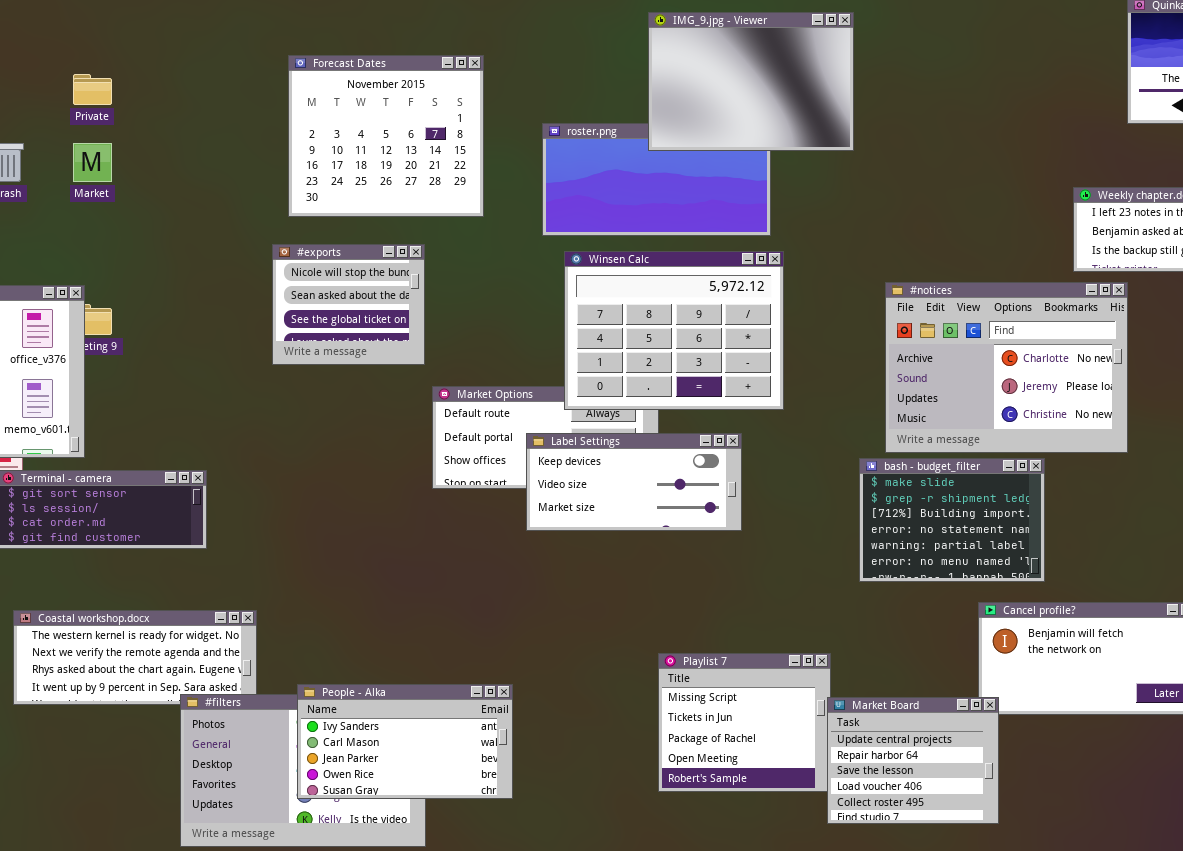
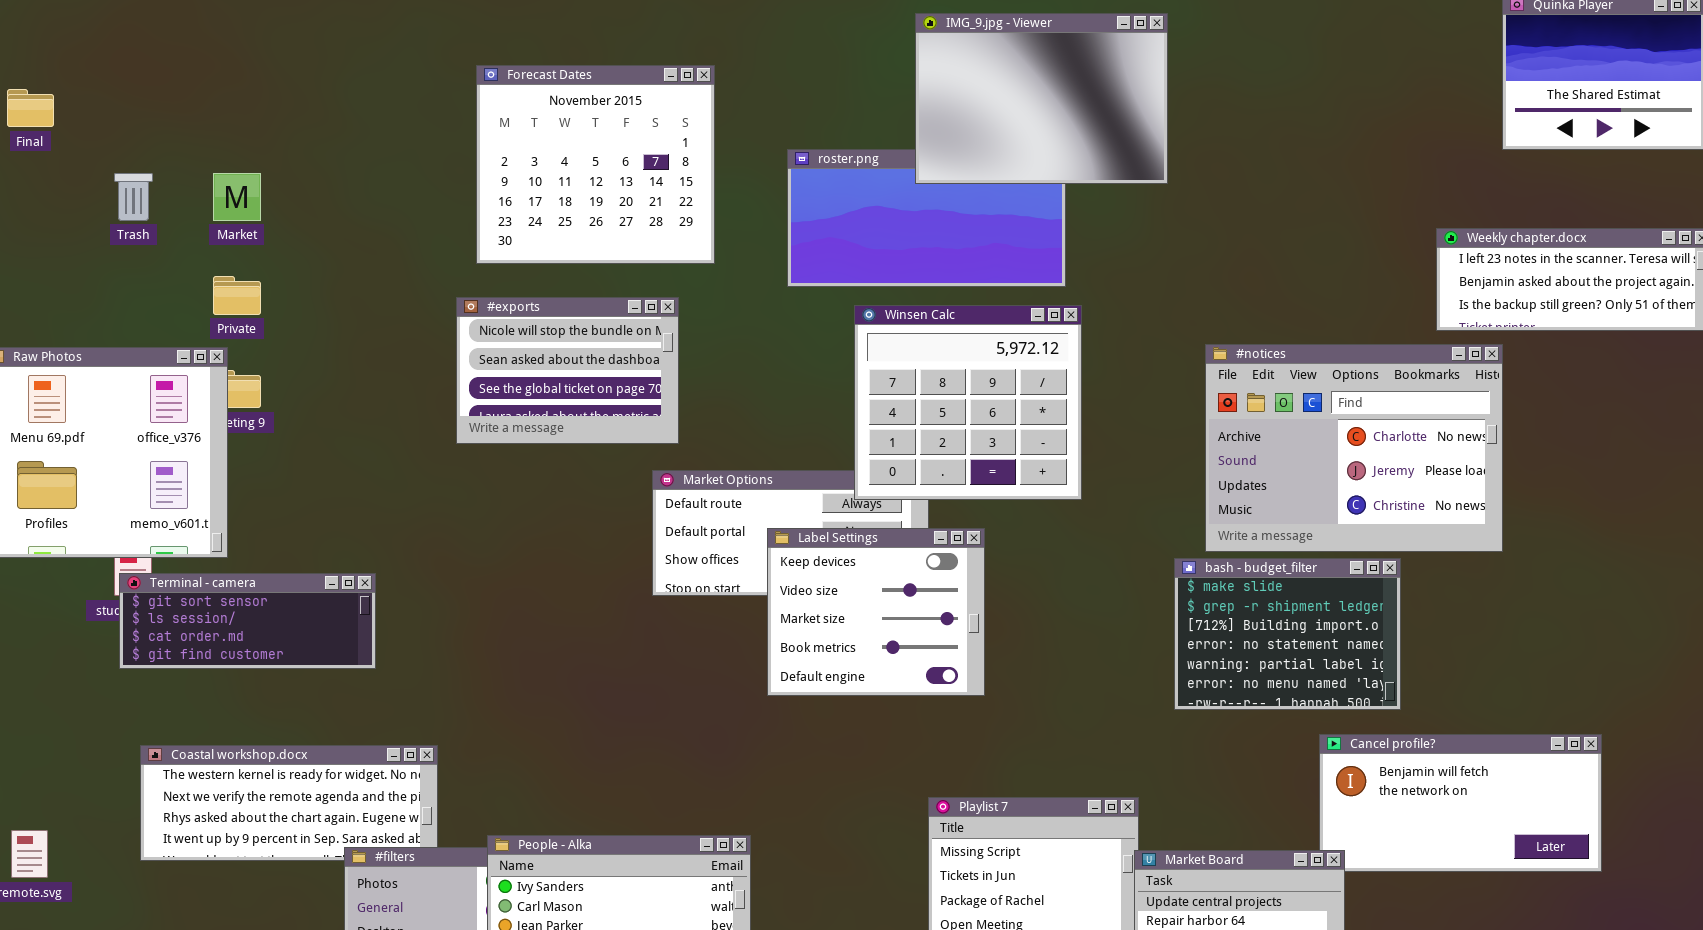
Private: [73,74,112,105] -> [213,276,261,315], moved
#exports: [272,244,425,365] -> [456,297,679,444], resized
Winsen Calc: [564,251,784,410] -> [854,305,1082,500], resized
Label Settings: [526,433,742,531] -> [767,528,985,696], resized

